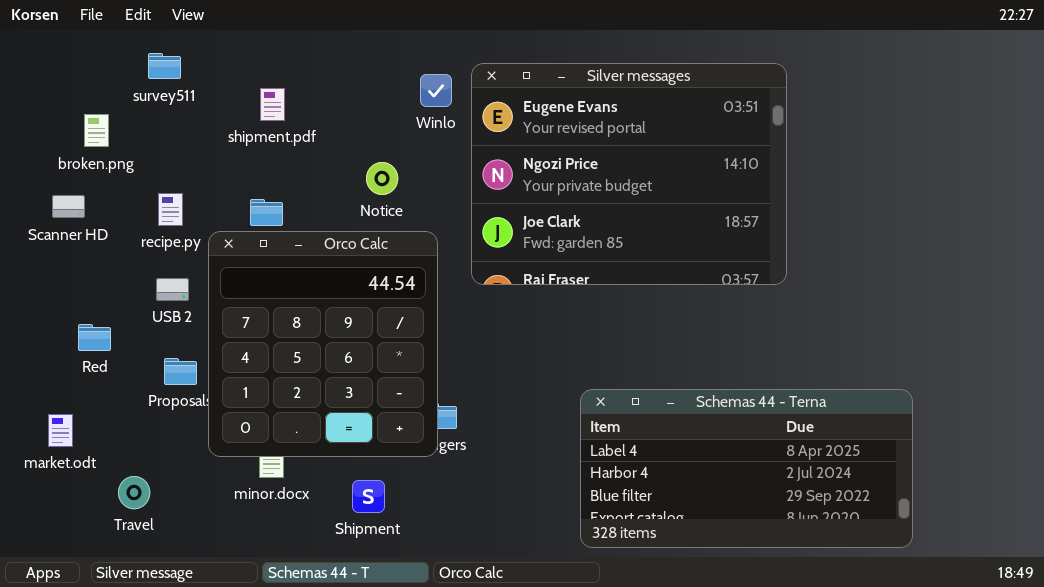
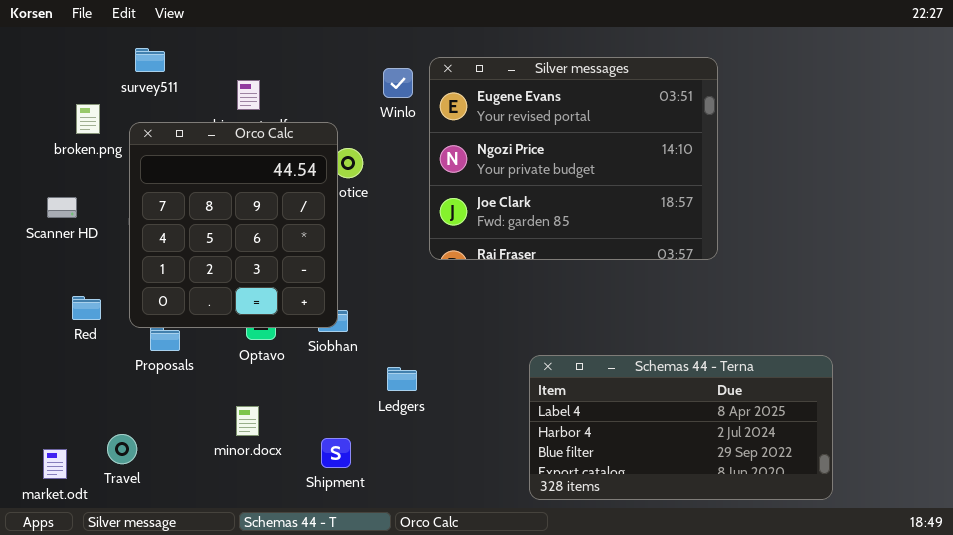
Scanner HD: [52,195,85,218] -> [47,197,77,218], moved
Orco Calc: [208,231,438,457] -> [129,122,338,328], moved
market.odt: [48,414,73,447] -> [43,449,67,479], moved

